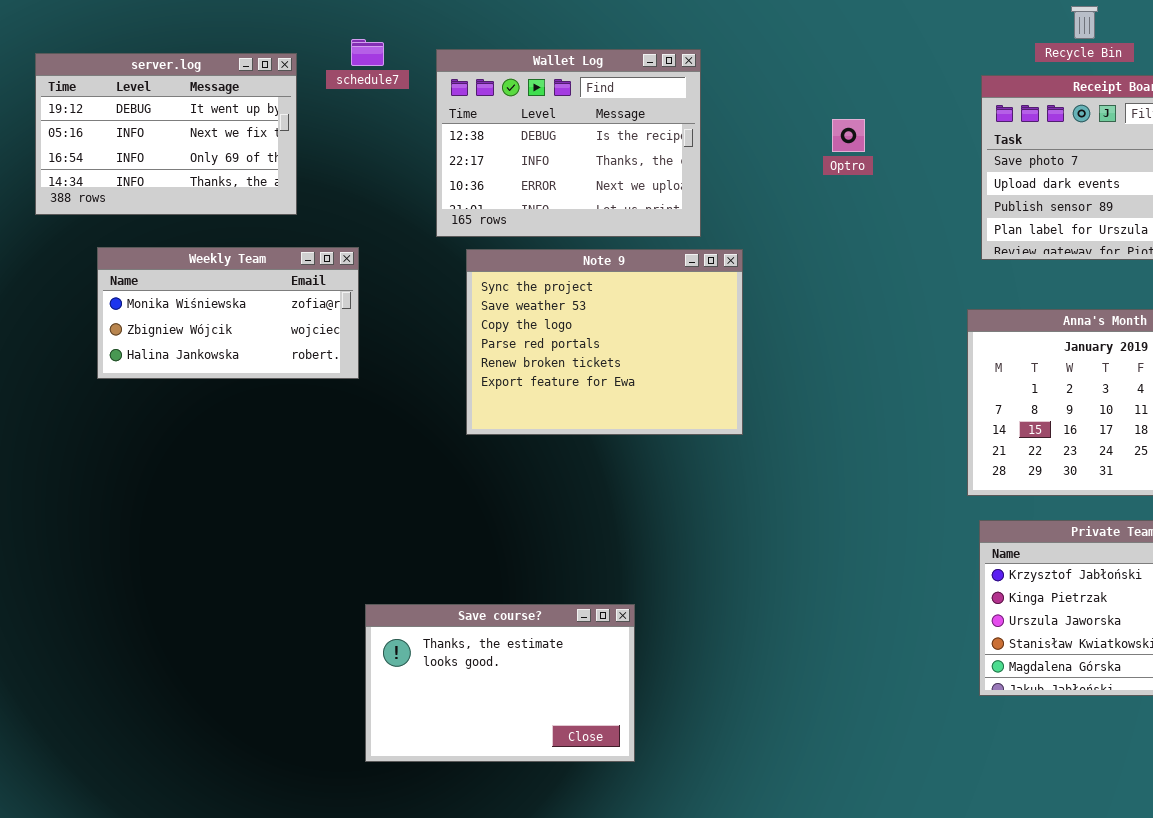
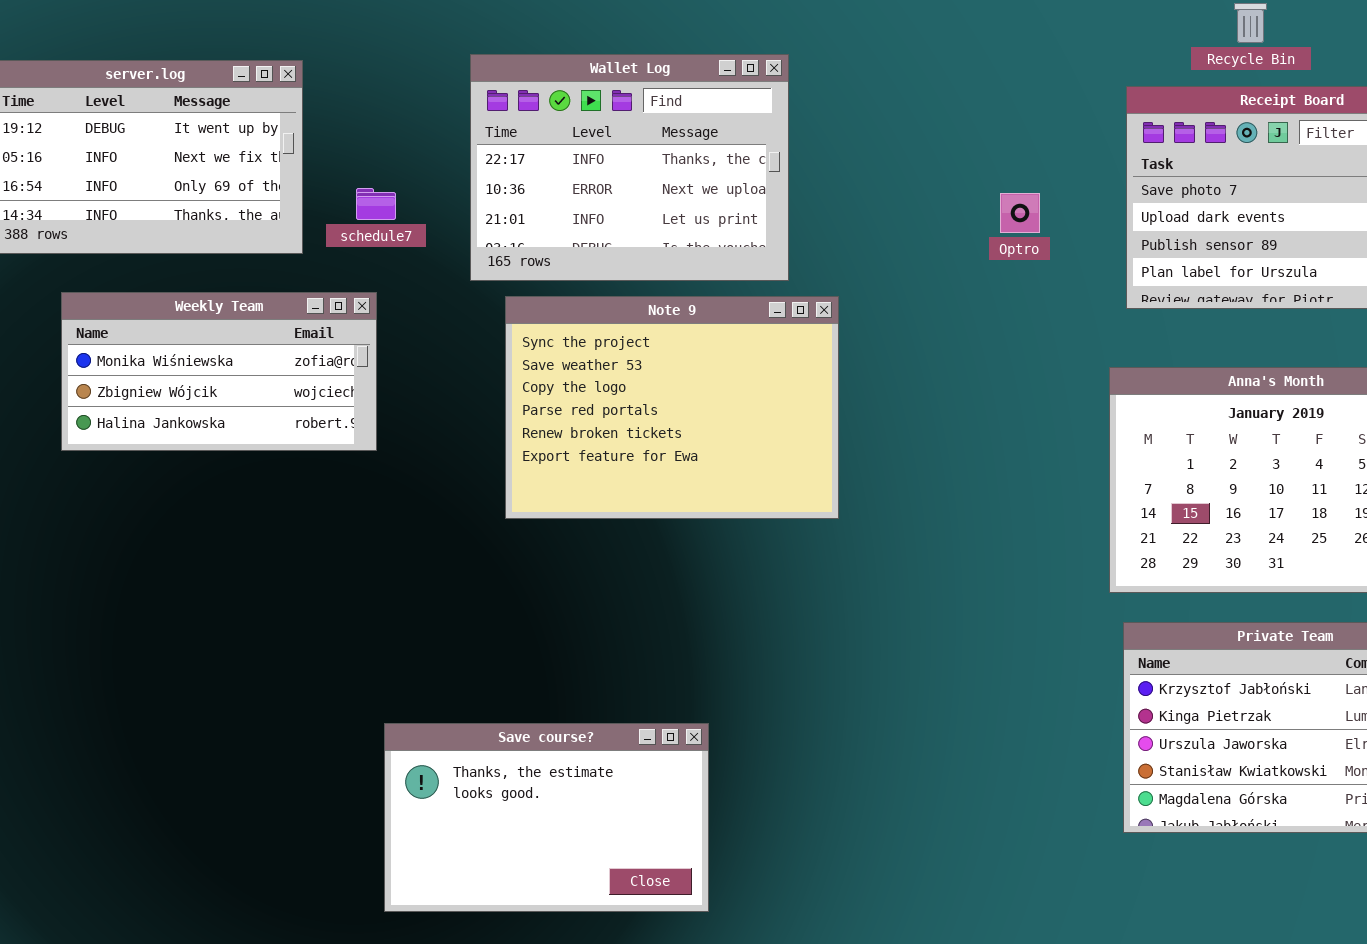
schedule7: [351,39,384,66] -> [356,188,396,220], moved
Wallet Log: [436,49,701,237] -> [470,54,789,281], scrolled down 1 row
Optro: [832,119,865,152] -> [1000,193,1040,233], moved

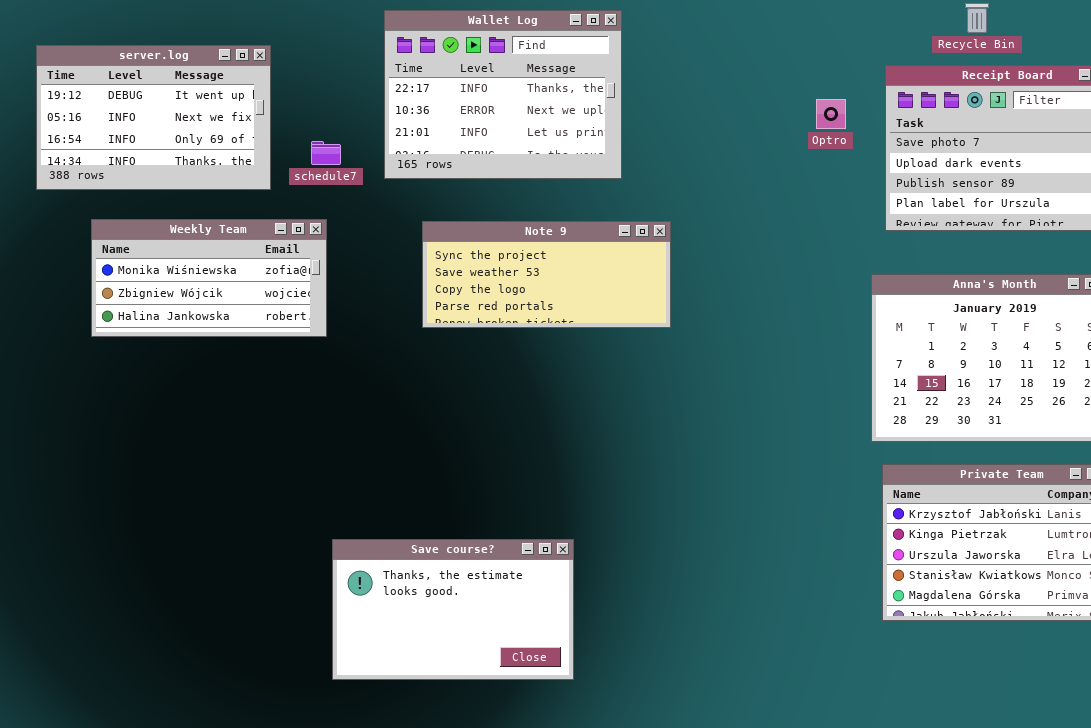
Wallet Log: [470,54,789,281] -> [384,10,622,179], moved
Optro: [1000,193,1040,233] -> [816,99,846,129], moved
Note 9: [505,296,839,519] -> [422,221,671,328], resized

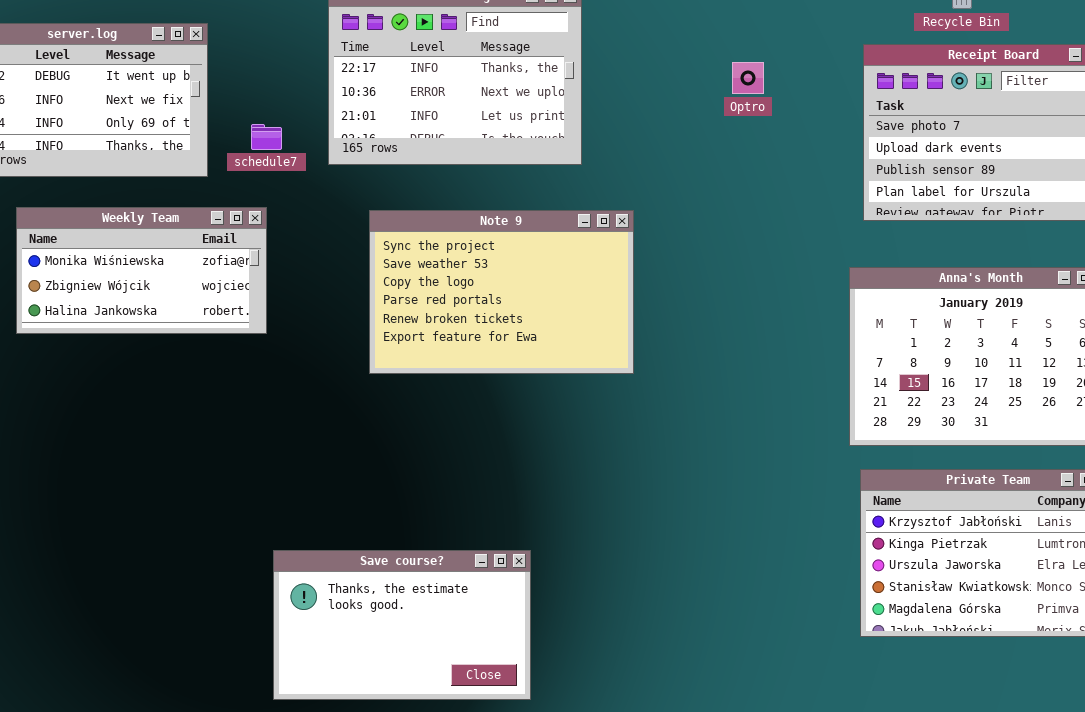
Optro: [816,99,846,129] -> [732,62,764,94], moved
Note 9: [422,221,671,328] -> [369,210,634,374], resized

